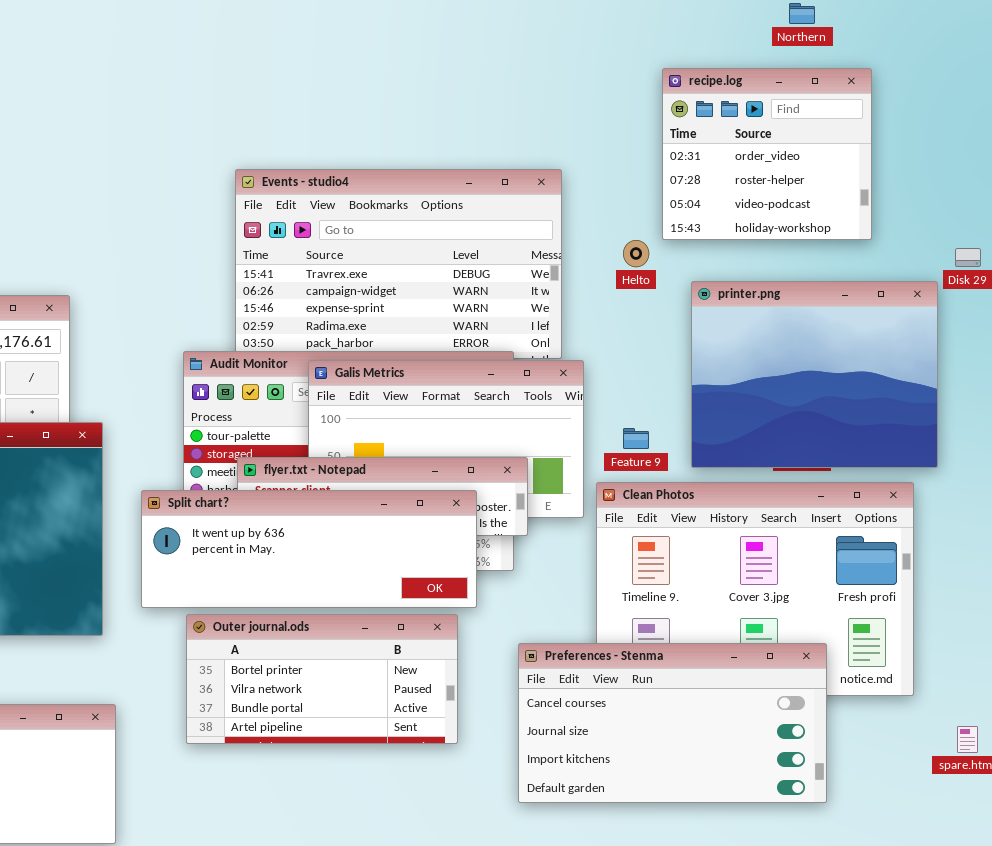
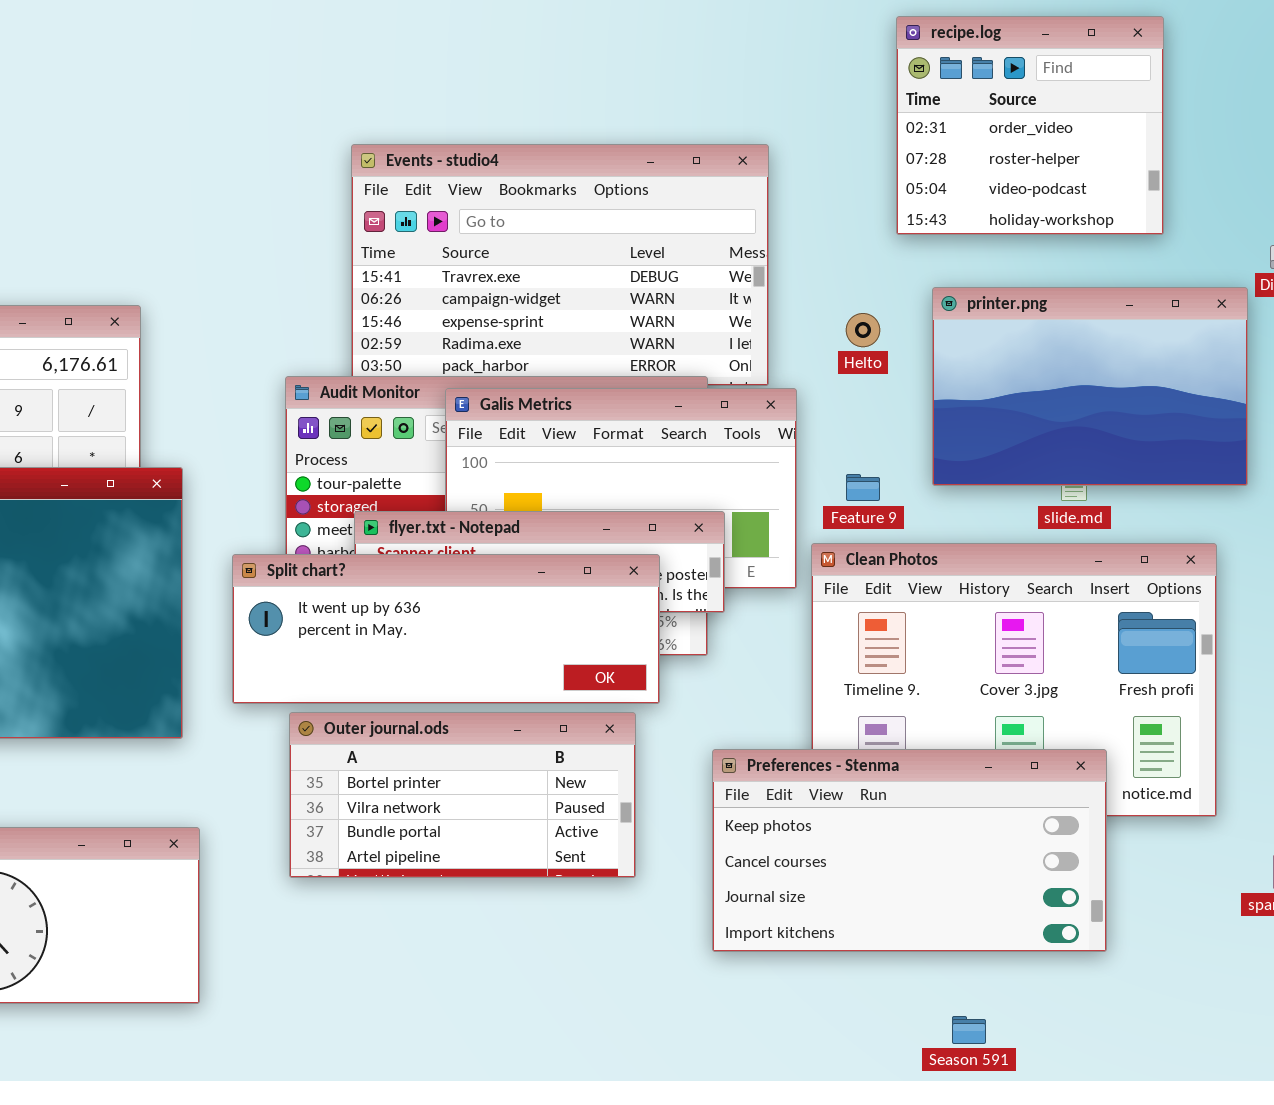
Helto: [623,240,649,267] -> [846,313,880,347], moved
printer.png: [691,281,938,468] -> [932,287,1248,486], resized
Preferences - Stenma: [518,643,827,803] -> [712,749,1107,952], scrolled up 1 row

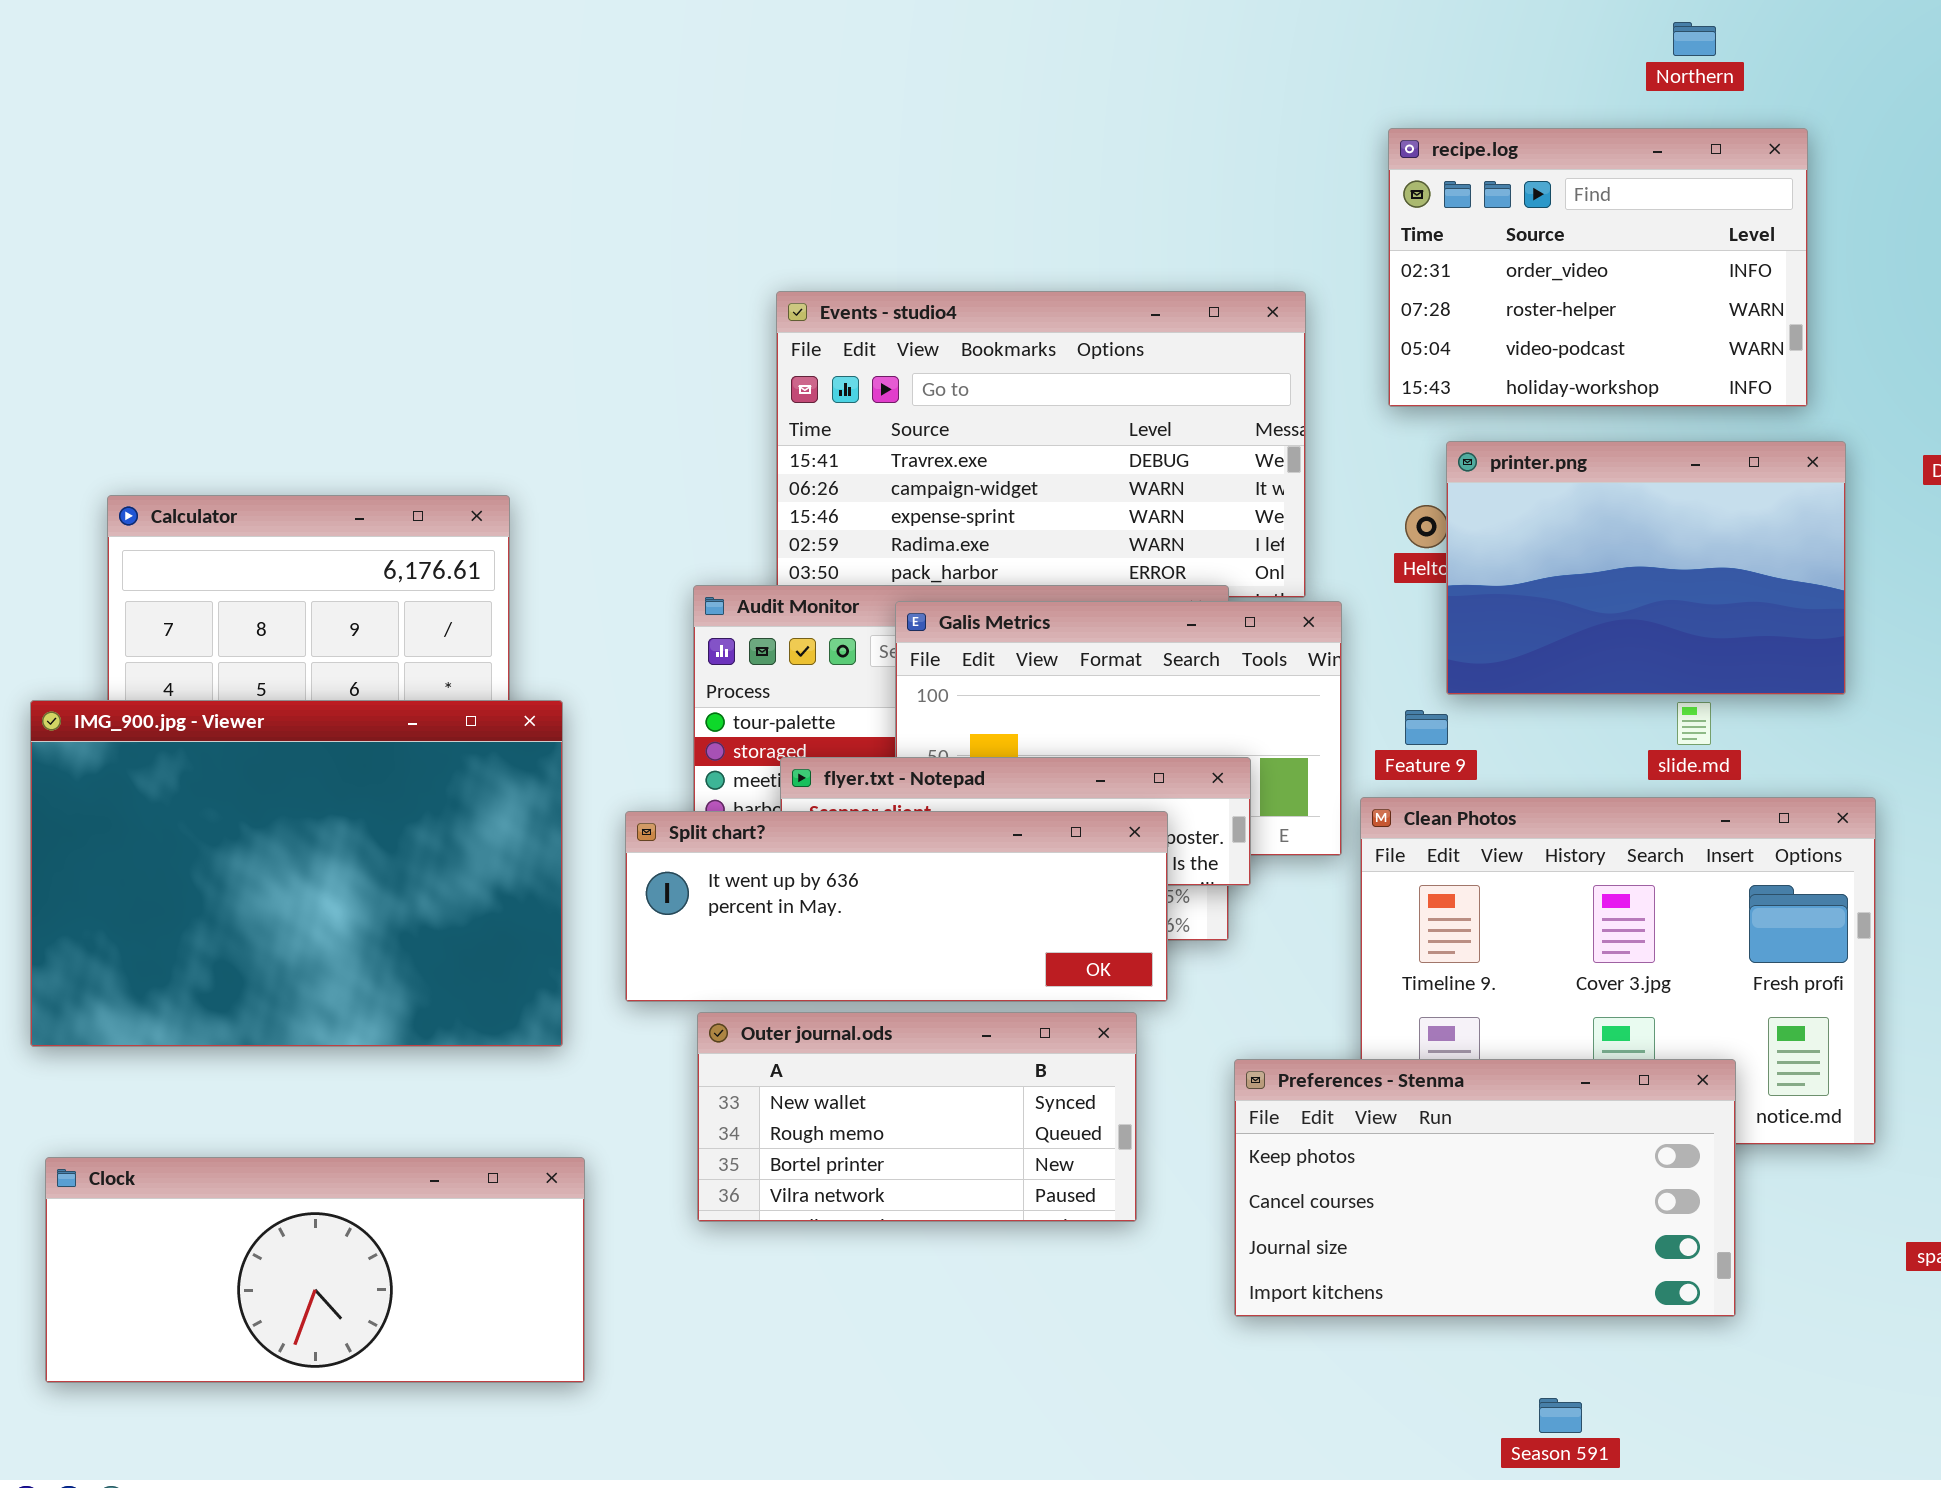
recipe.log: [896,16,1164,235] -> [1388,128,1808,407], resized
printer.png: [932,287,1248,486] -> [1446,441,1846,695], moved
Outer journal.ods: [289,712,636,878] -> [697,1012,1137,1222], scrolled up 2 rows

